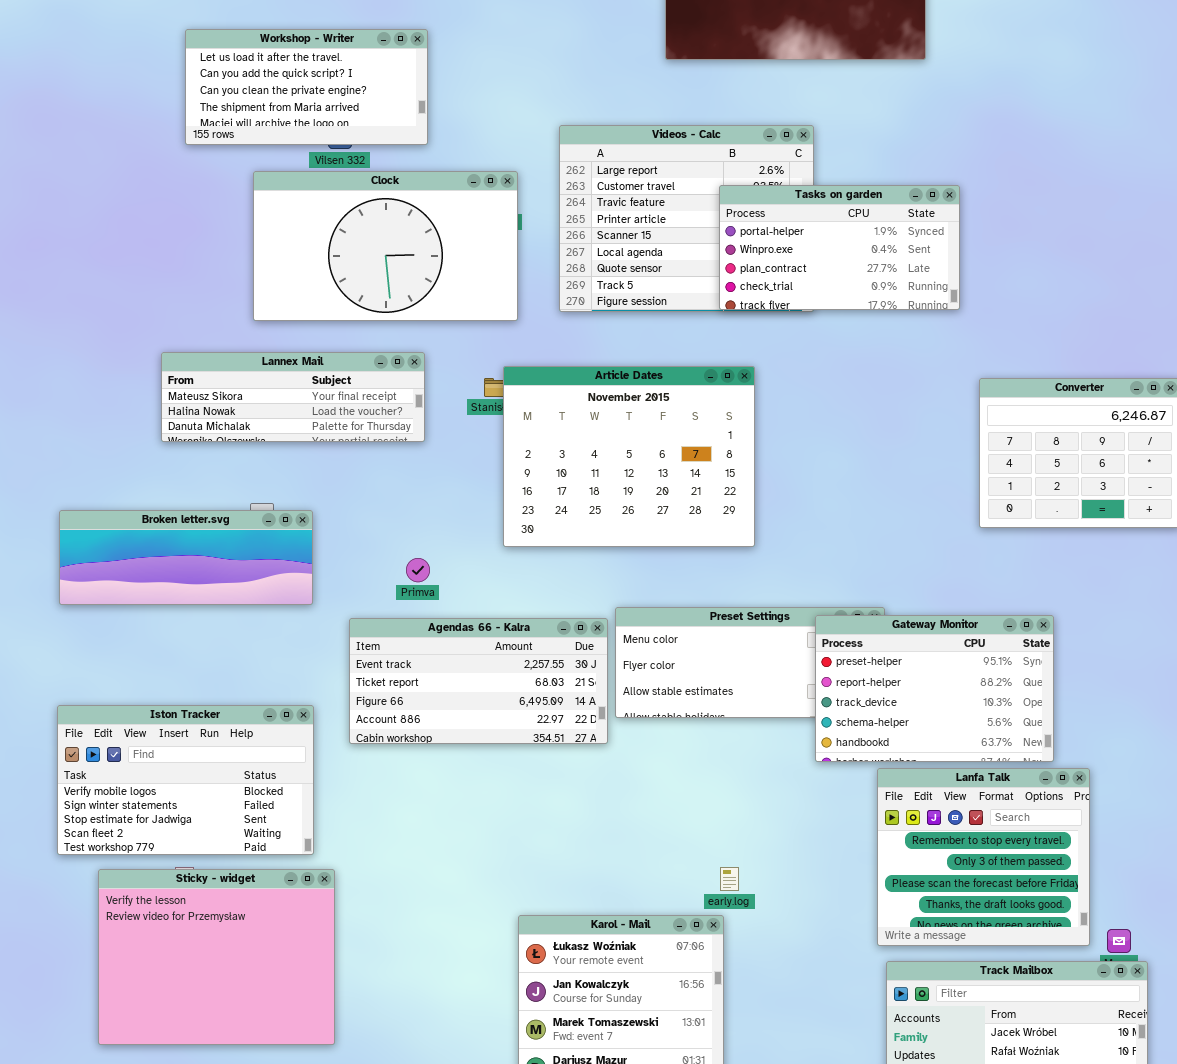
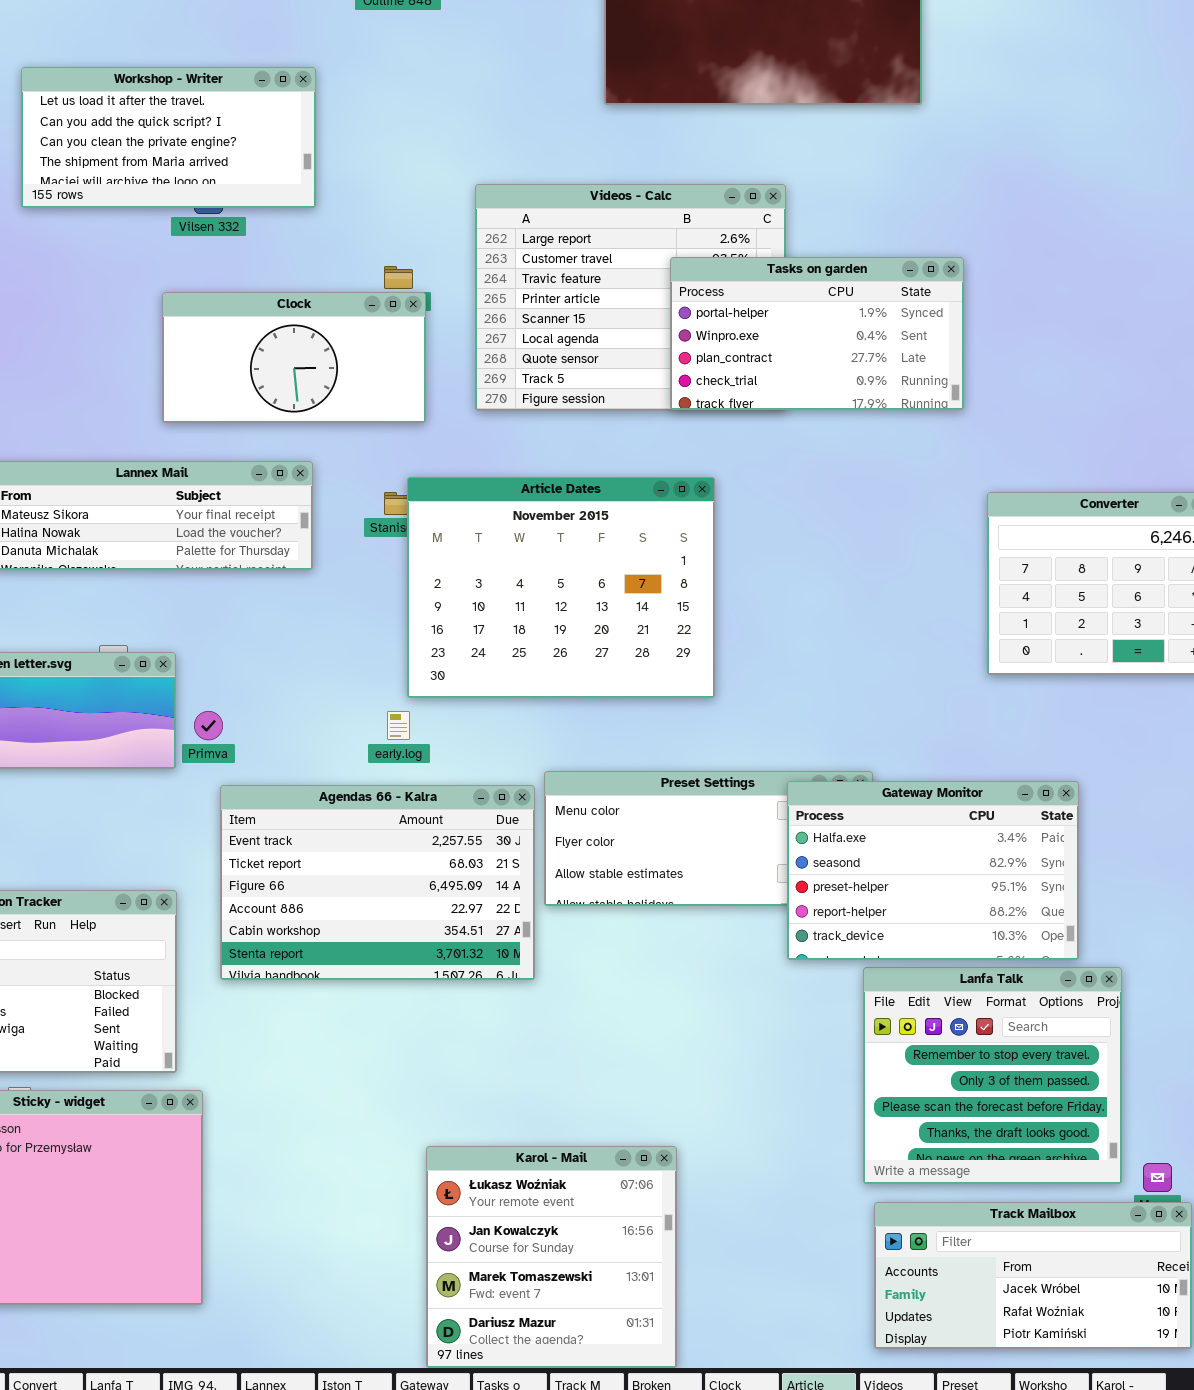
Clock: [253,171,518,321] -> [162,292,426,423], resized
Primva: [406,558,430,582] -> [194,711,223,740], moved
Gateway Monitor: [815,615,1054,762] -> [787,781,1079,960], scrolled up 2 rows
Agendas 66 - Kalra: [349,618,608,744] -> [220,785,535,980], resized
early.log: [720,867,739,891] -> [387,711,410,740], moved

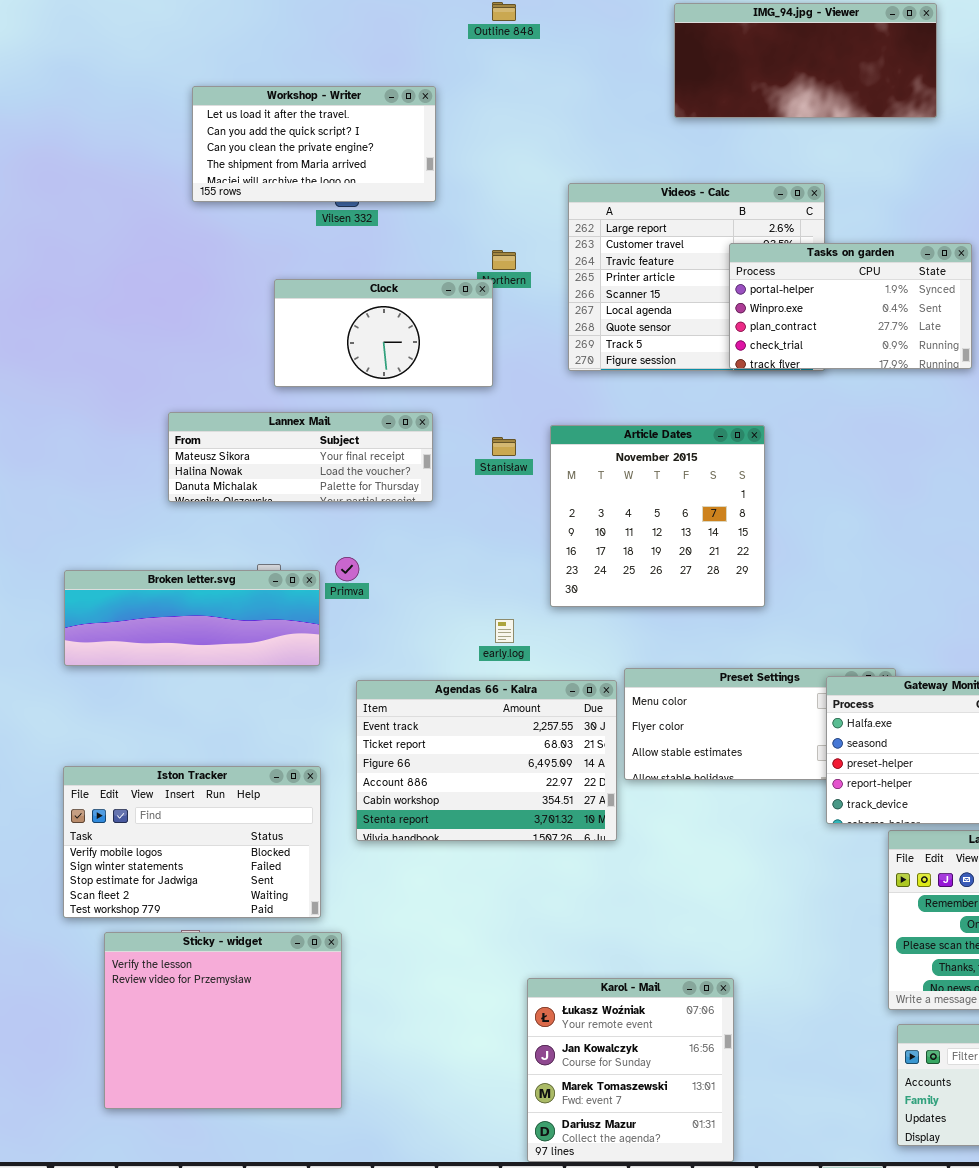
Clock: [162,292,426,423] -> [274,279,493,387], moved
Article Dates: [407,477,715,698] -> [550,425,765,607], resized
Primva: [194,711,223,740] -> [335,557,359,581], moved

